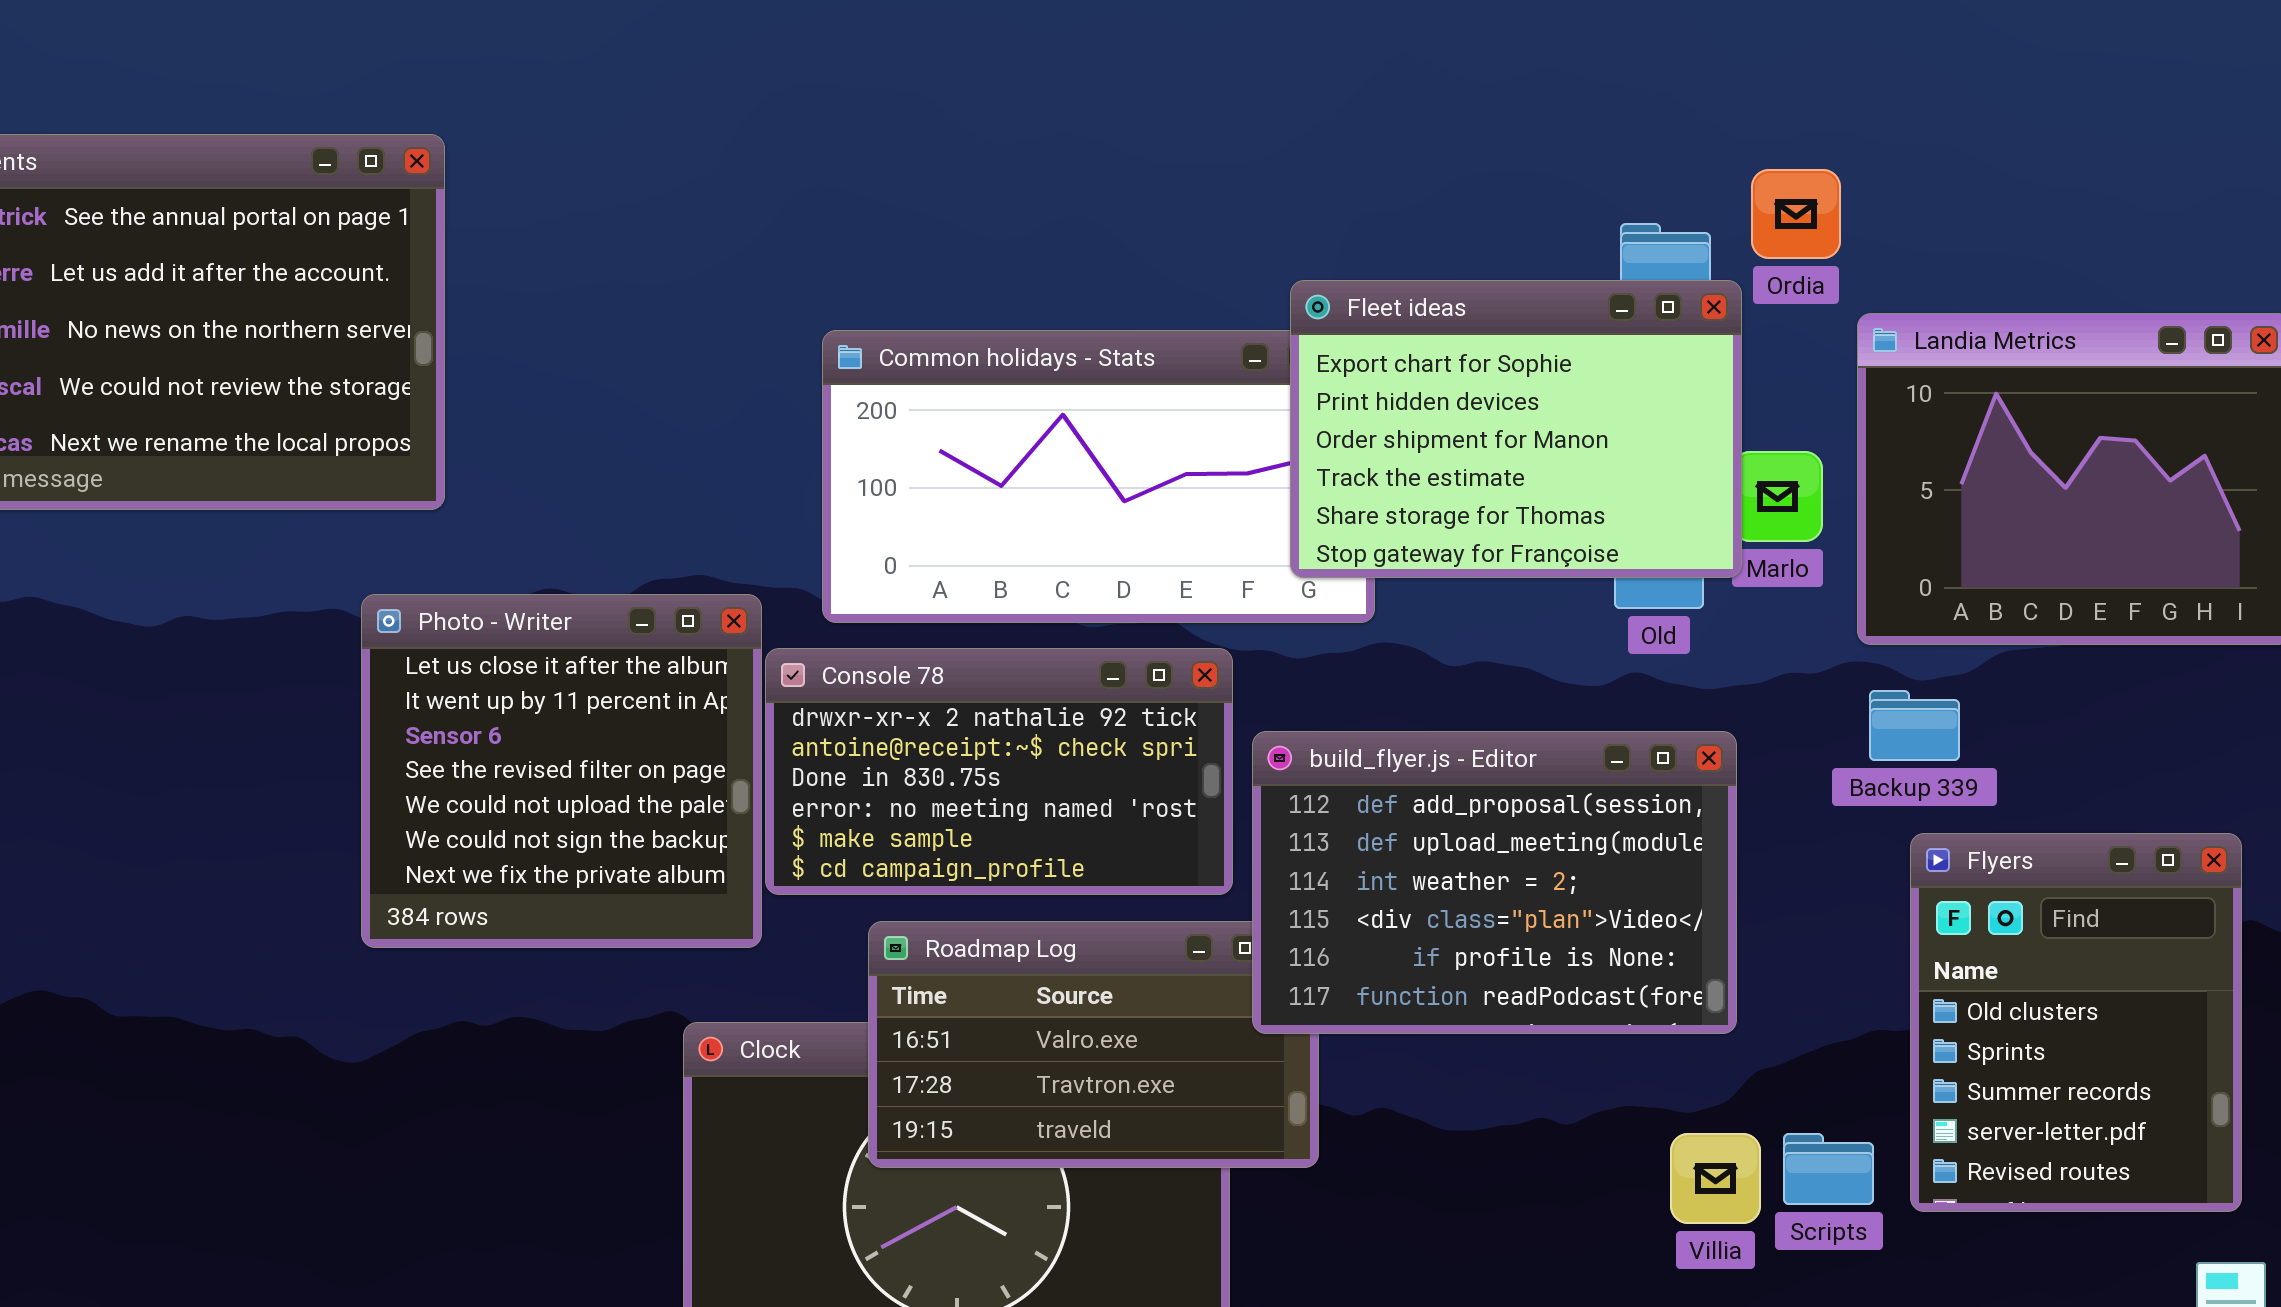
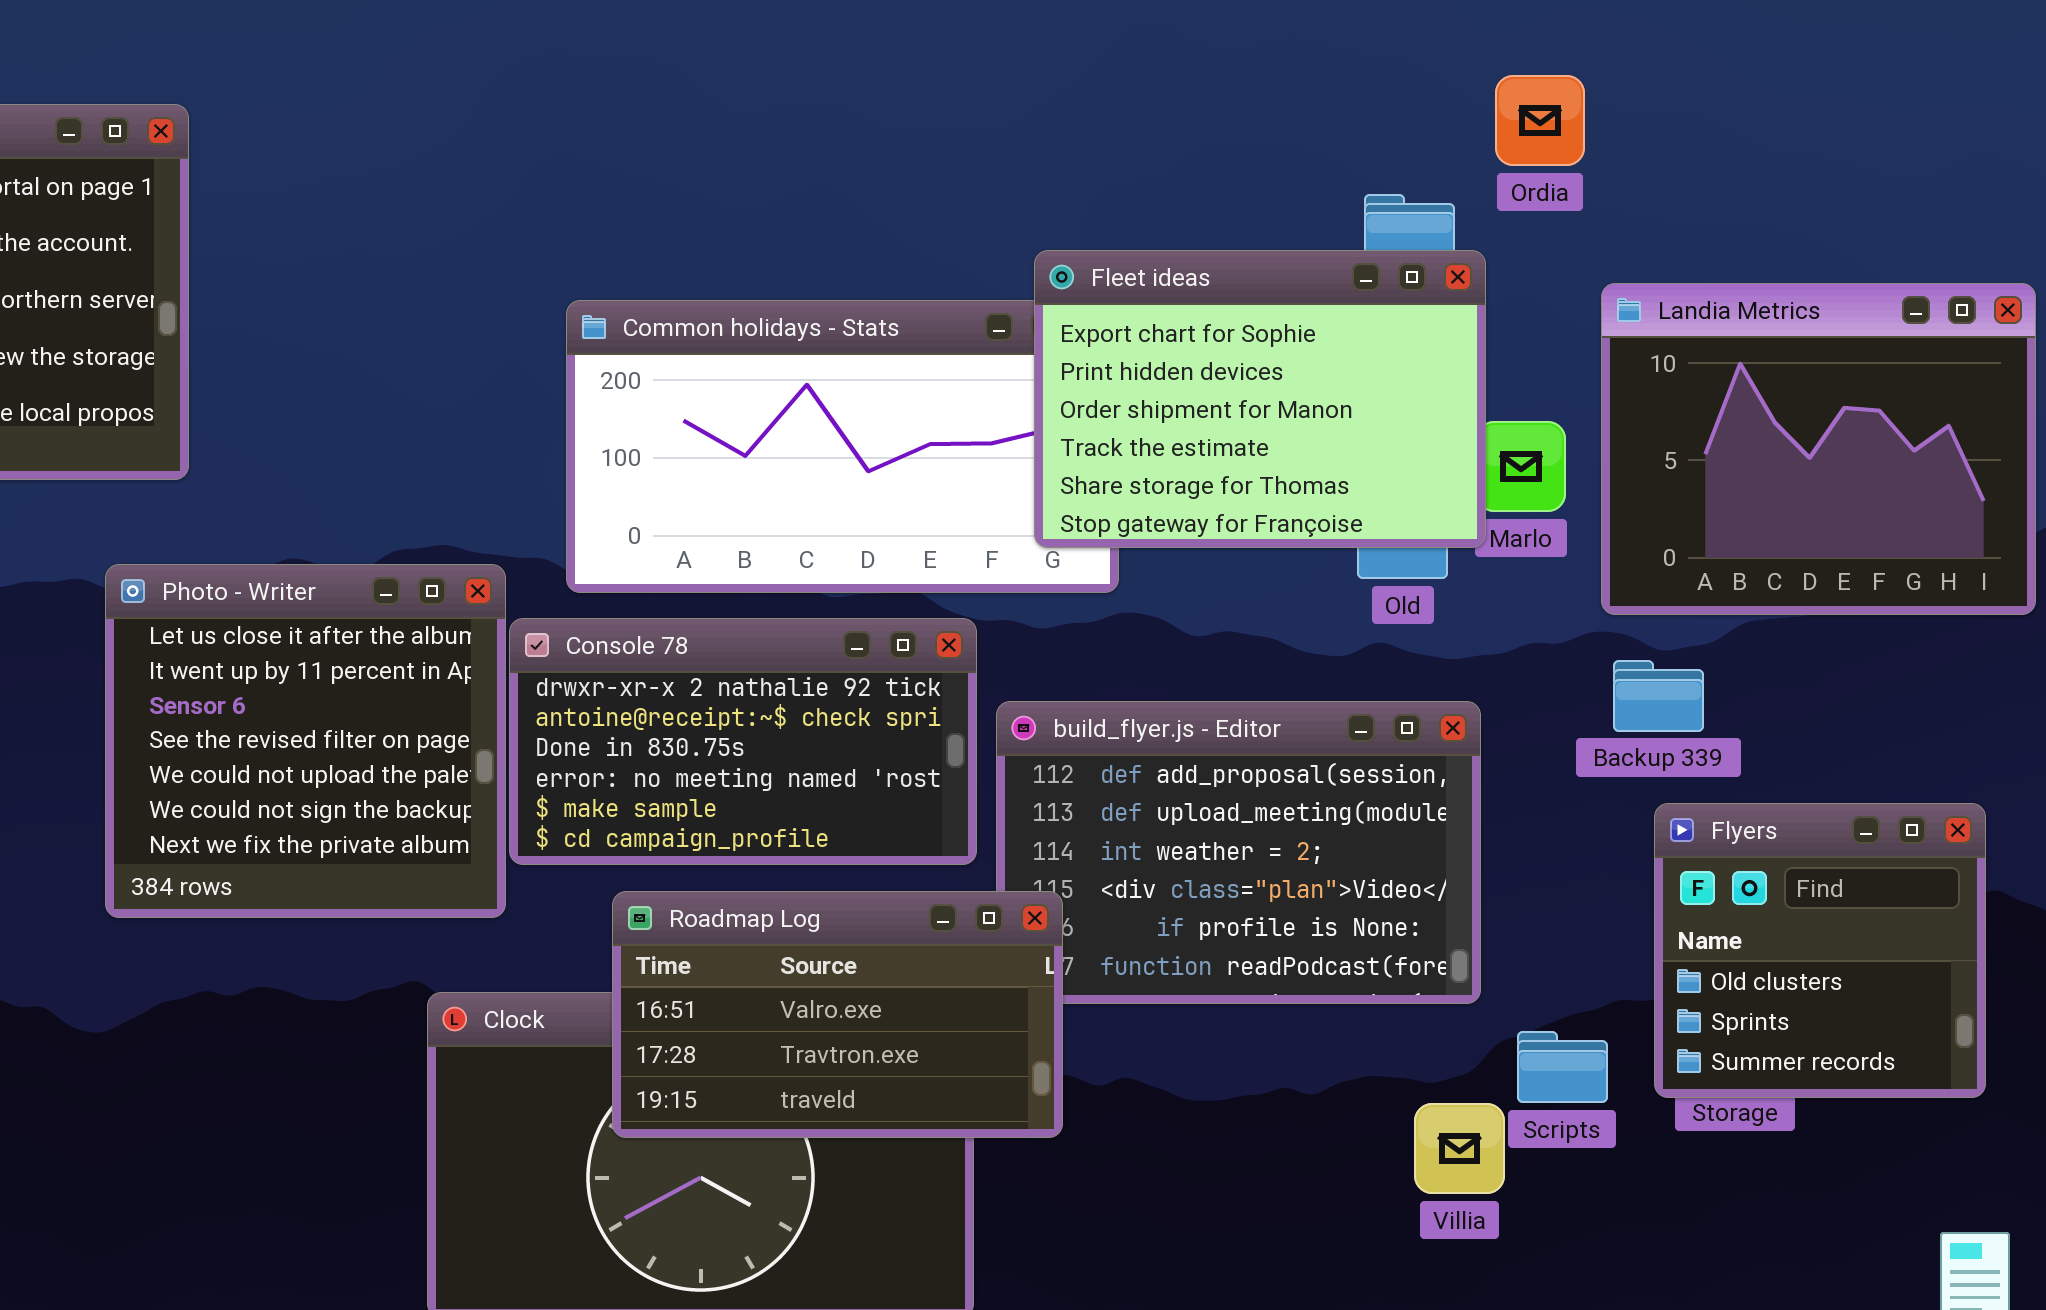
Ordia: [1751,169,1841,259] -> [1495,75,1585,166], moved
Flyers: [1910,833,2242,1212] -> [1654,803,1986,1098], resized
Roadmap Log: [868,921,1319,1168] -> [612,891,1063,1138], raised
Scripts: [1783,1133,1874,1205] -> [1517,1031,1608,1103], moved

